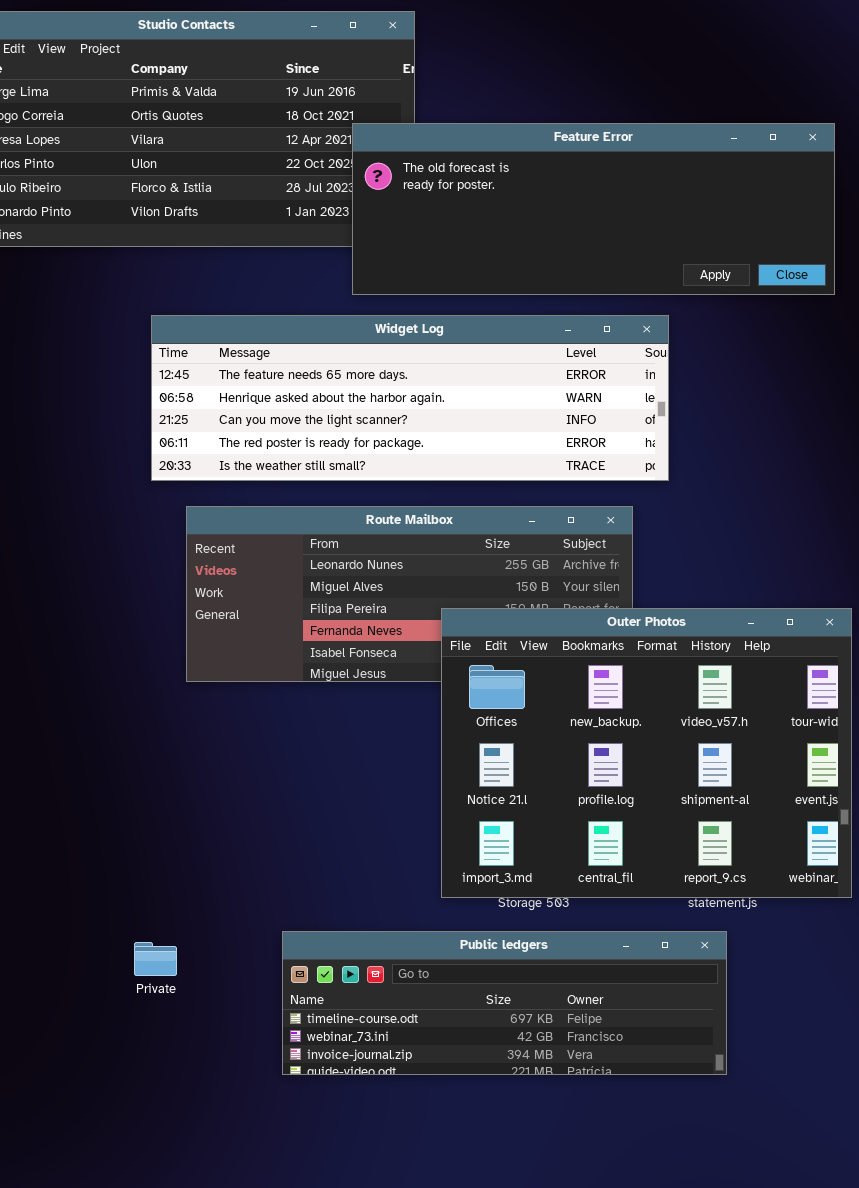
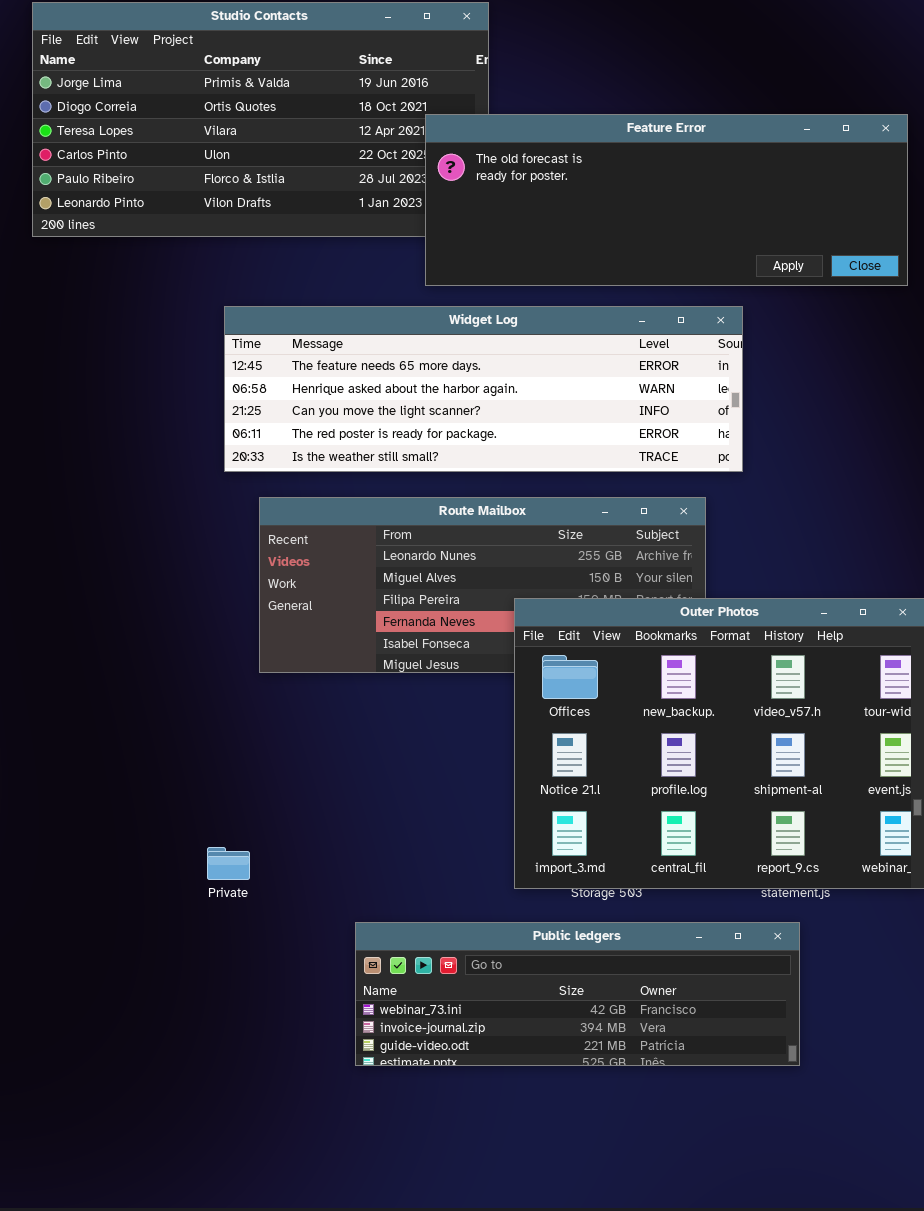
Public ledgers: [282,931,727,1075] -> [355,922,800,1066], scrolled down 1 row
Private: [134,942,177,976] -> [207,847,250,880], moved

